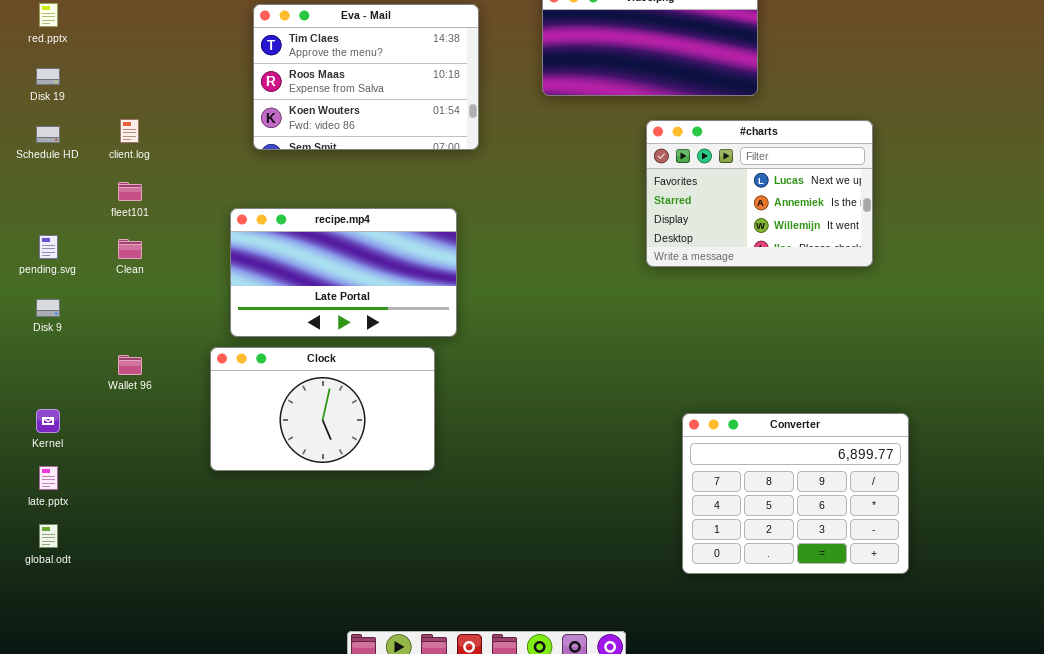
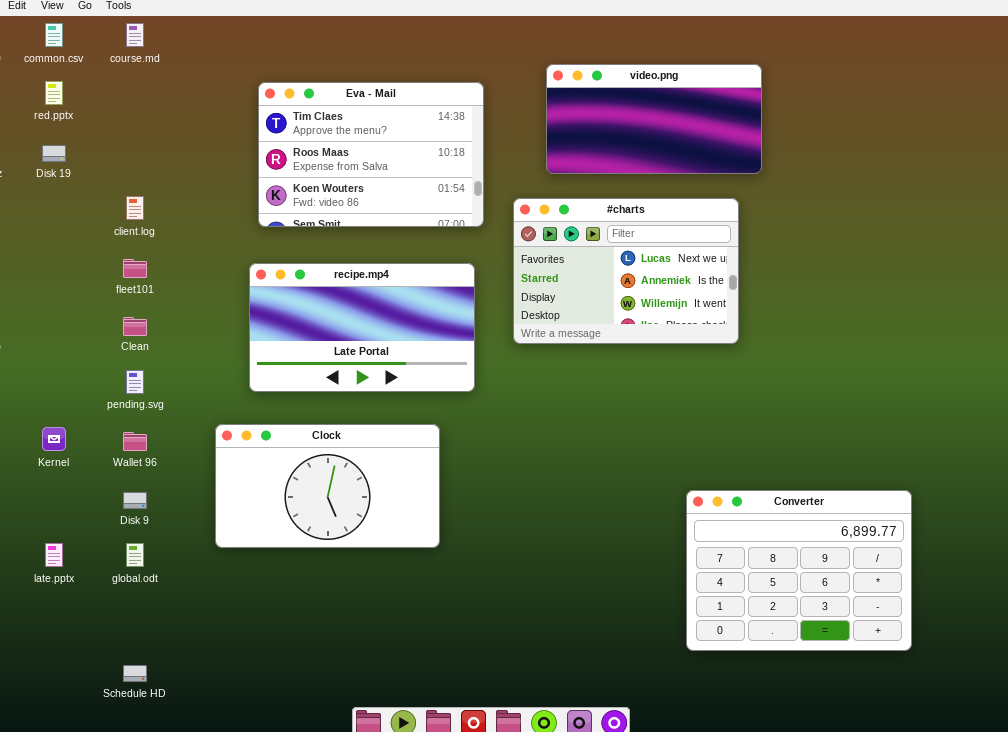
#charts: [646,120,873,267] -> [513,198,739,344], moved
Schedule HD: [36,126,60,143] -> [123,665,147,682], moved
recipe.mp4: [230,208,457,337] -> [249,263,475,392], moved
pending.svg: [39,235,58,259] -> [126,370,144,394], moved
Disk 9: [36,299,60,317] -> [123,492,147,509], moved
Kernel: [36,409,60,433] -> [42,427,66,451], moved
global.odt: [39,524,58,548] -> [126,543,144,567], moved

